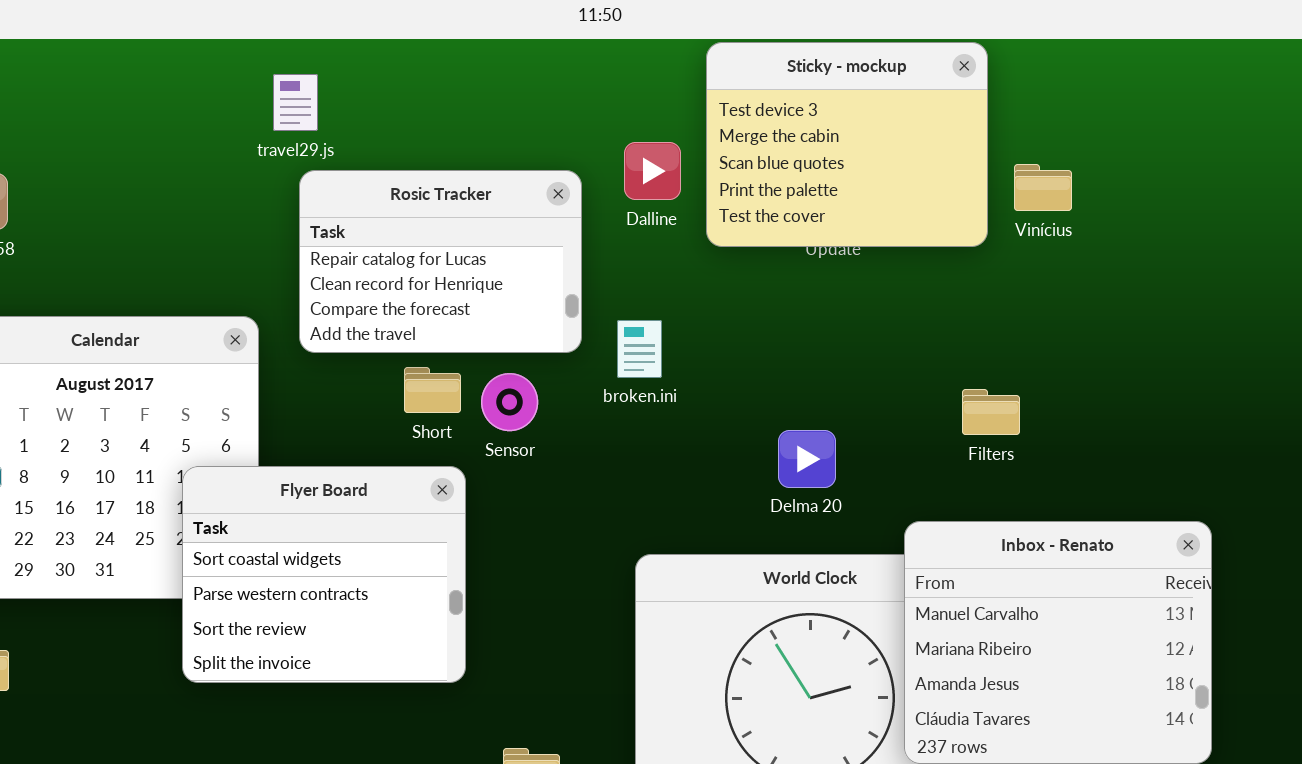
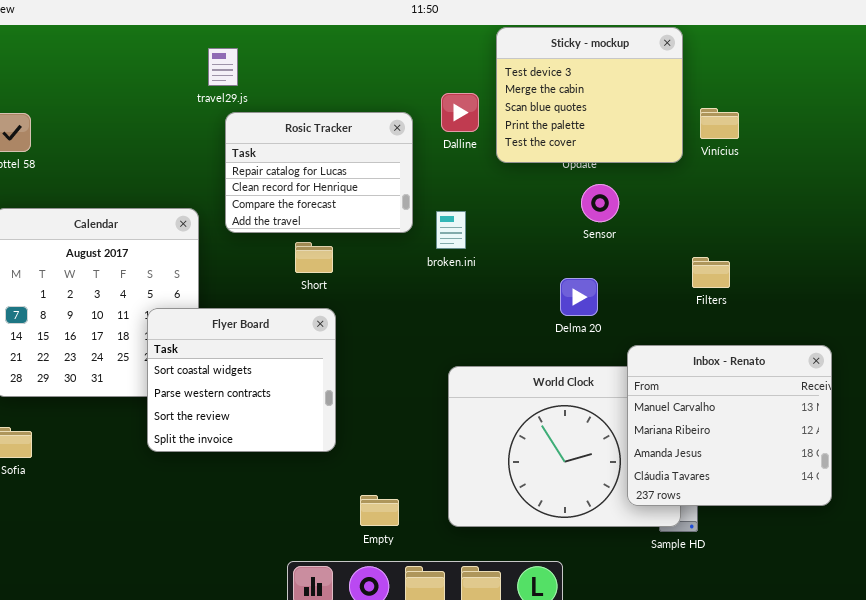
Sensor: [481,373,538,431] -> [581,184,619,222], moved
Filters: [962,389,1020,435] -> [692,257,730,288], moved
Delma 20: [778,430,836,488] -> [560,278,598,316], moved

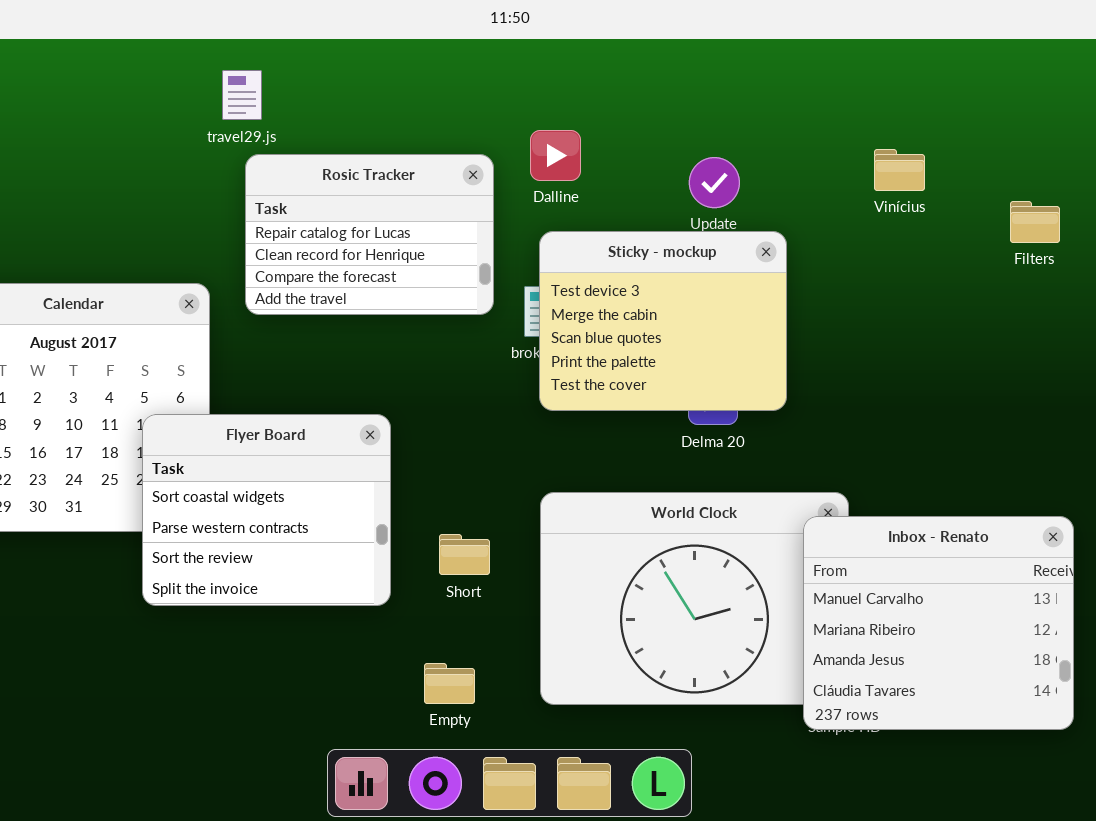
Sticky - mockup: [496,27,683,163] -> [539,231,787,411], moved
Short: [295,242,333,273] -> [439,534,490,575], moved
Filters: [692,257,730,288] -> [1010,201,1060,243], moved
Inbox - Renato: [627,345,832,506] -> [803,516,1074,730], moved

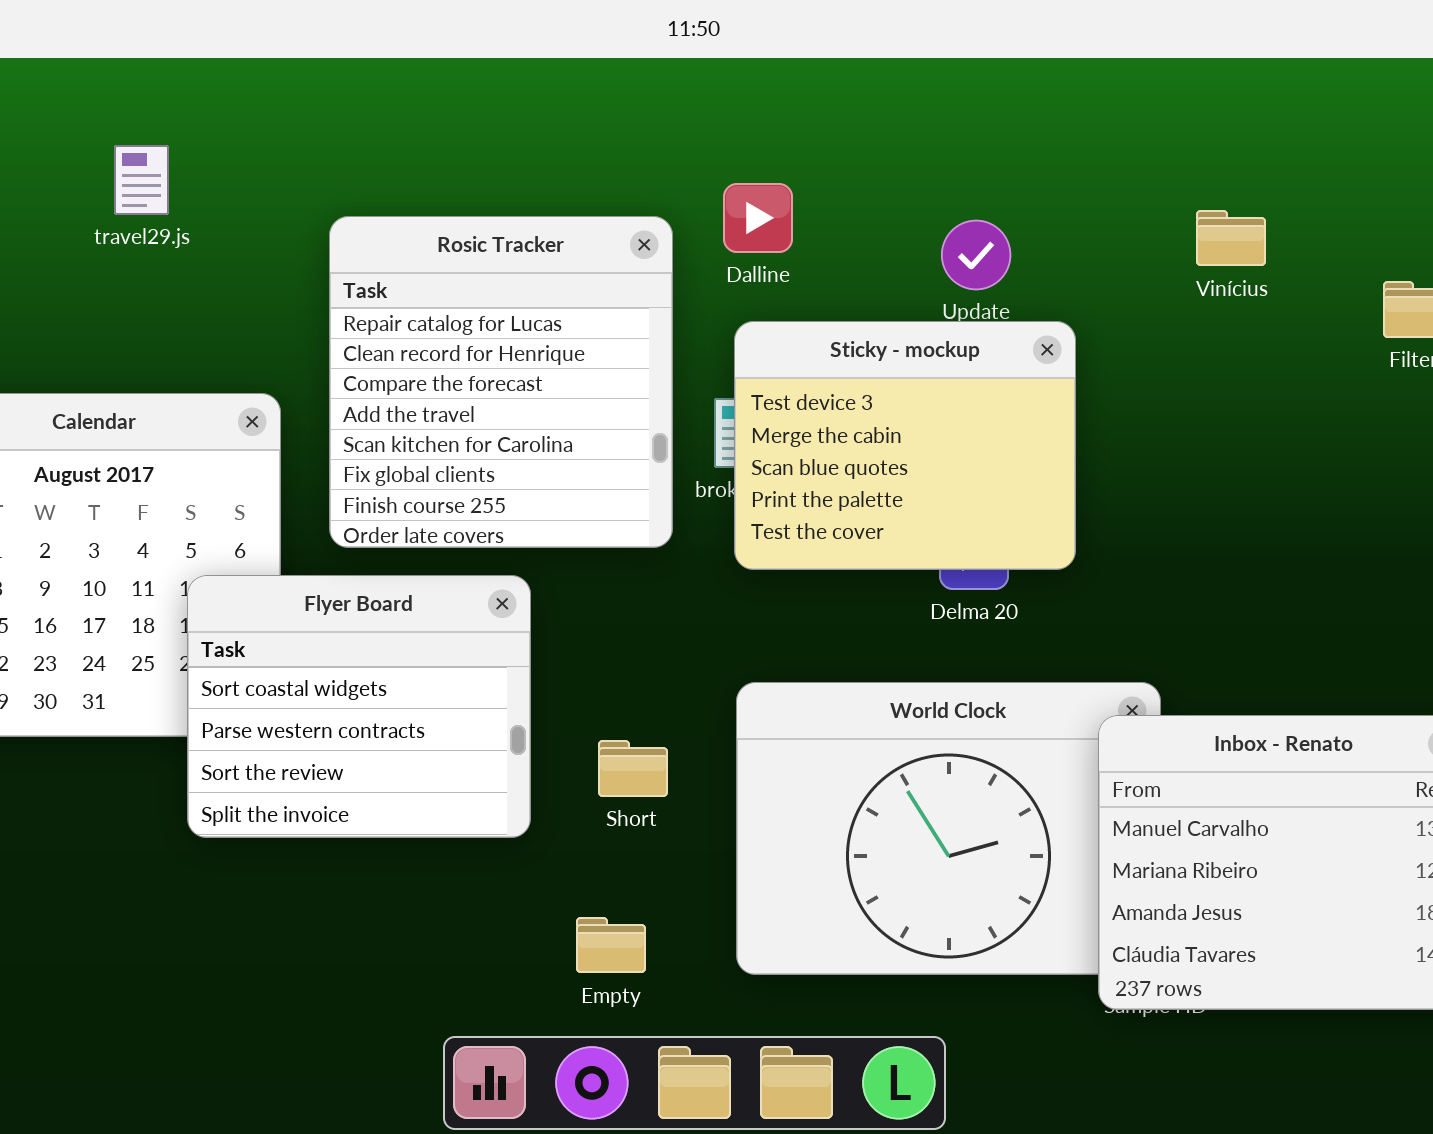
travel29.js: [222,70,262,120] -> [114,145,169,215], moved
Rosic Tracker: [245,154,494,315] -> [329,216,673,548], resized

